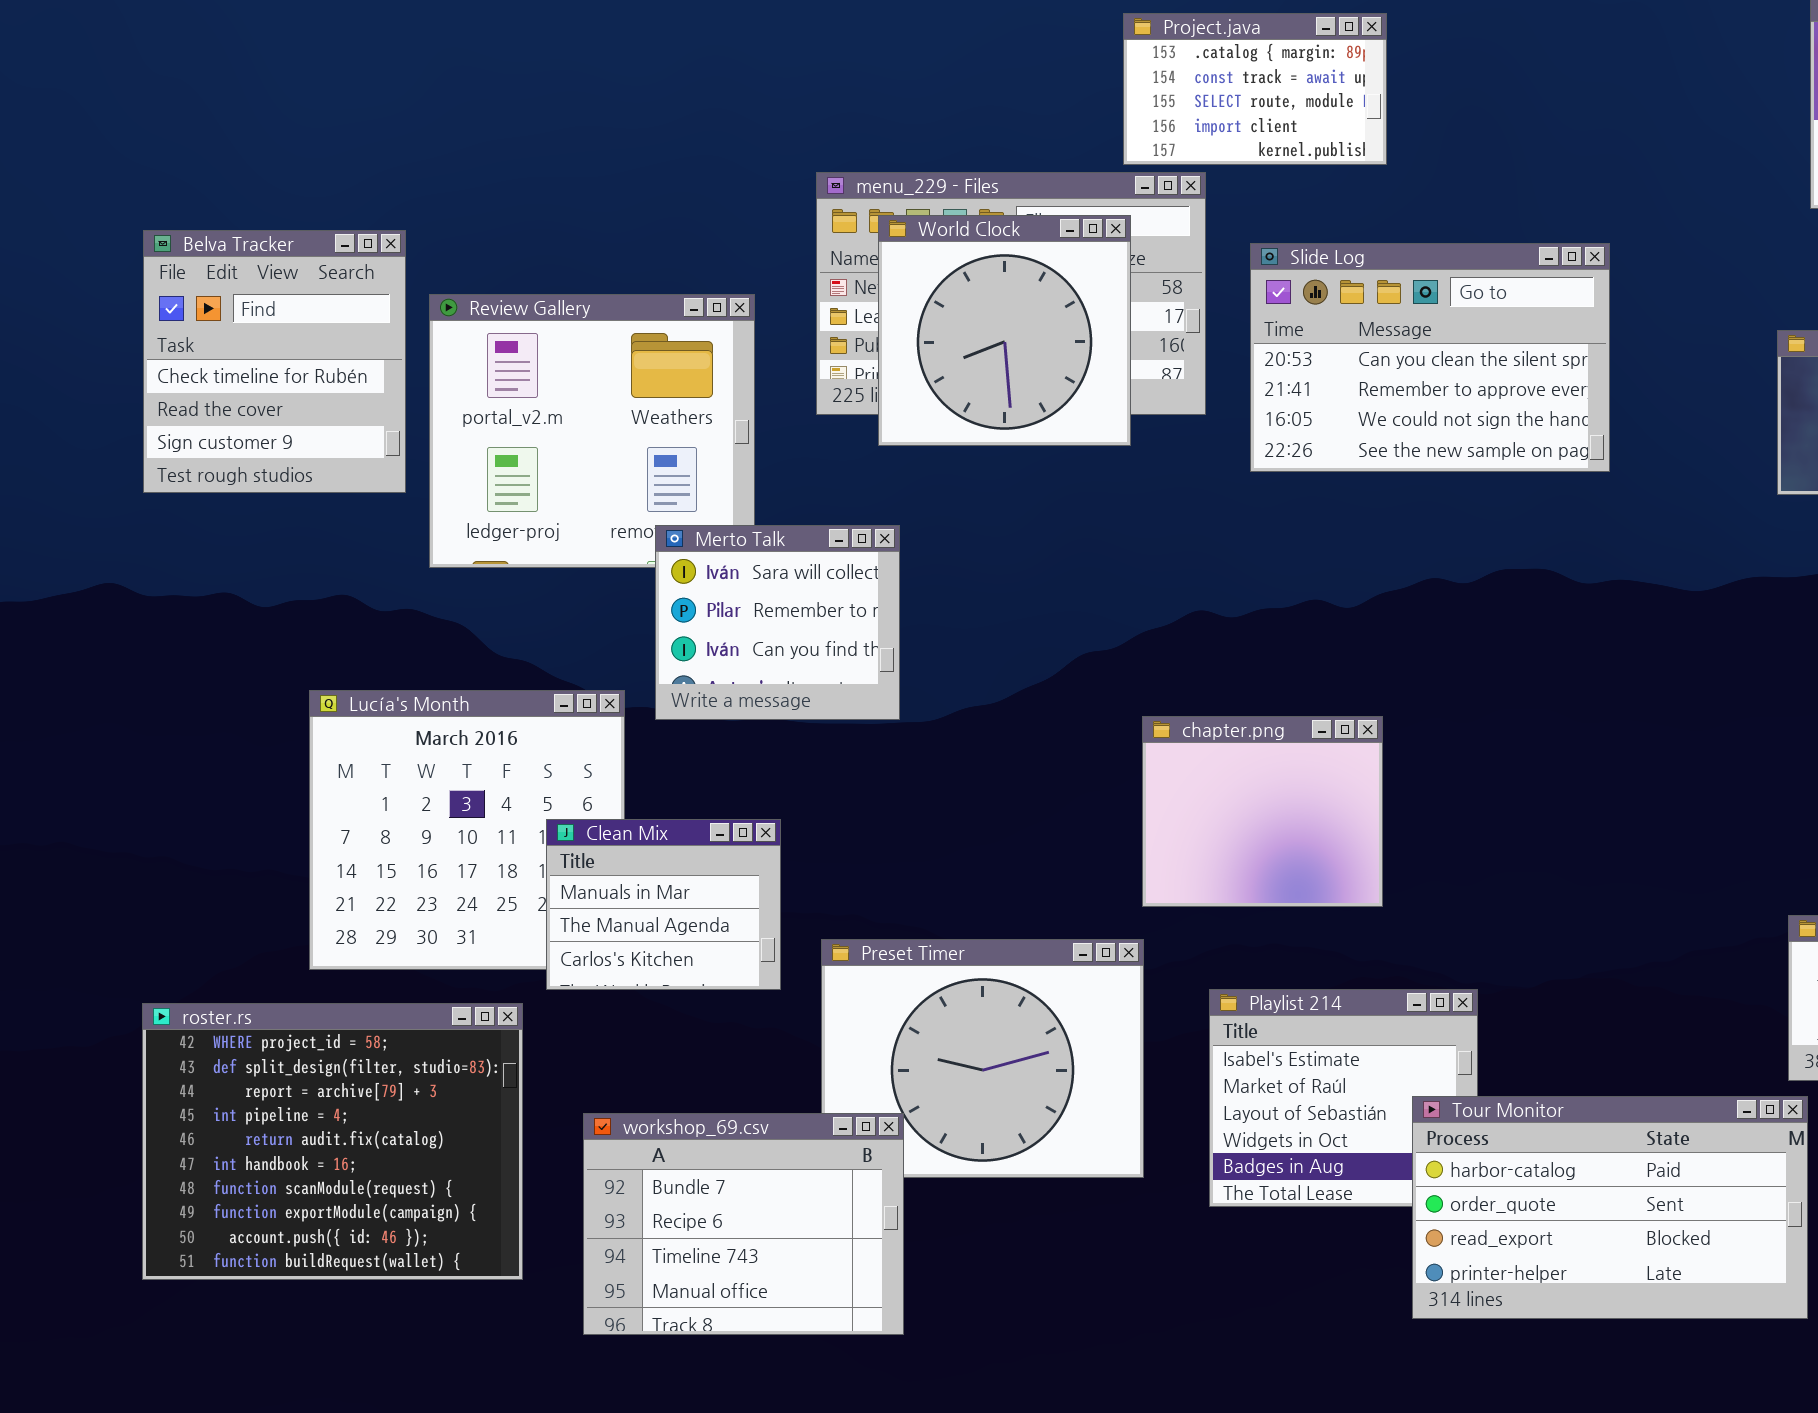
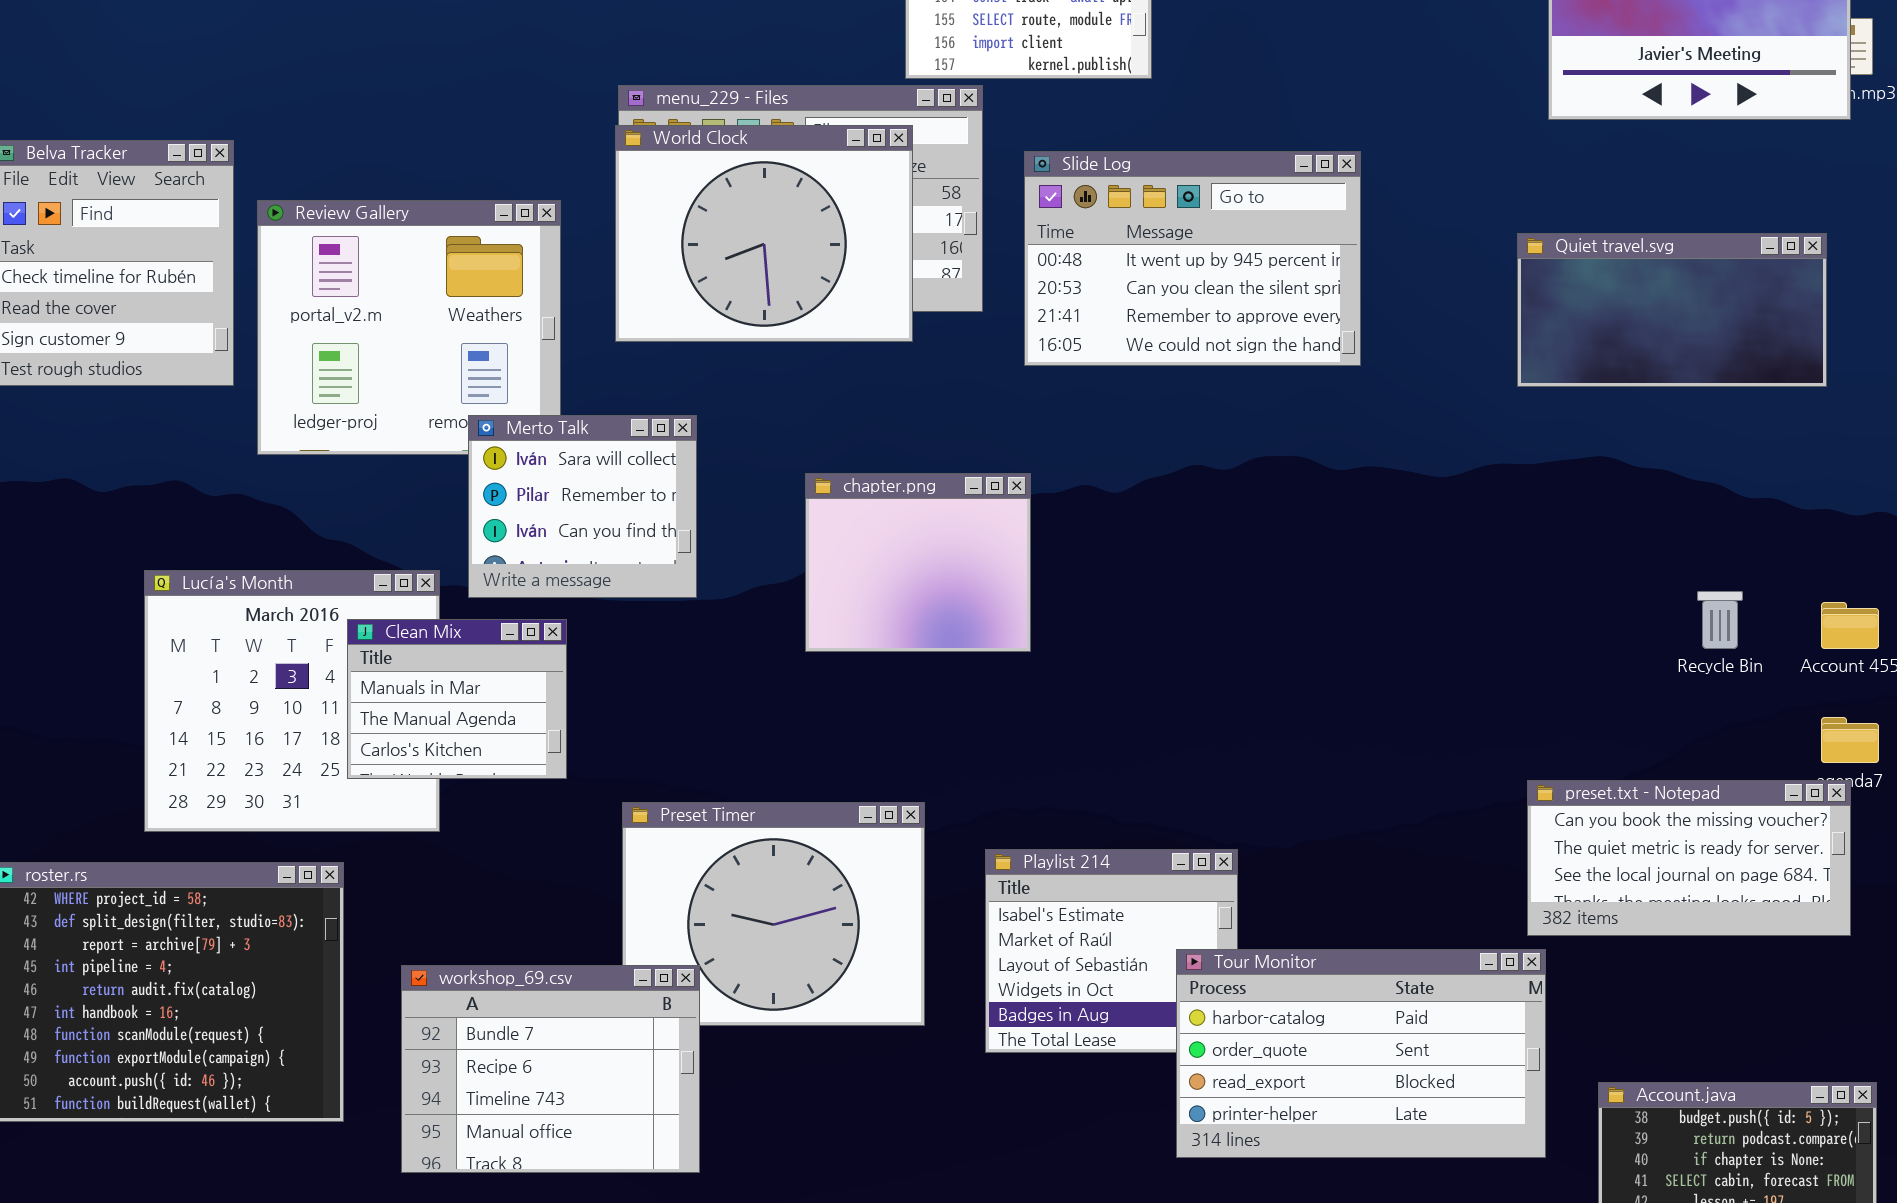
World Clock: [878,215,1131,446] -> [615,125,913,342], resized
Slide Log: [1250,243,1610,472] -> [1024,151,1361,366], scrolled up 1 row
chapter.png: [1142,716,1383,907] -> [805,473,1031,652], moved
Clean Mix: [546,819,781,990] -> [347,619,567,779], moved

